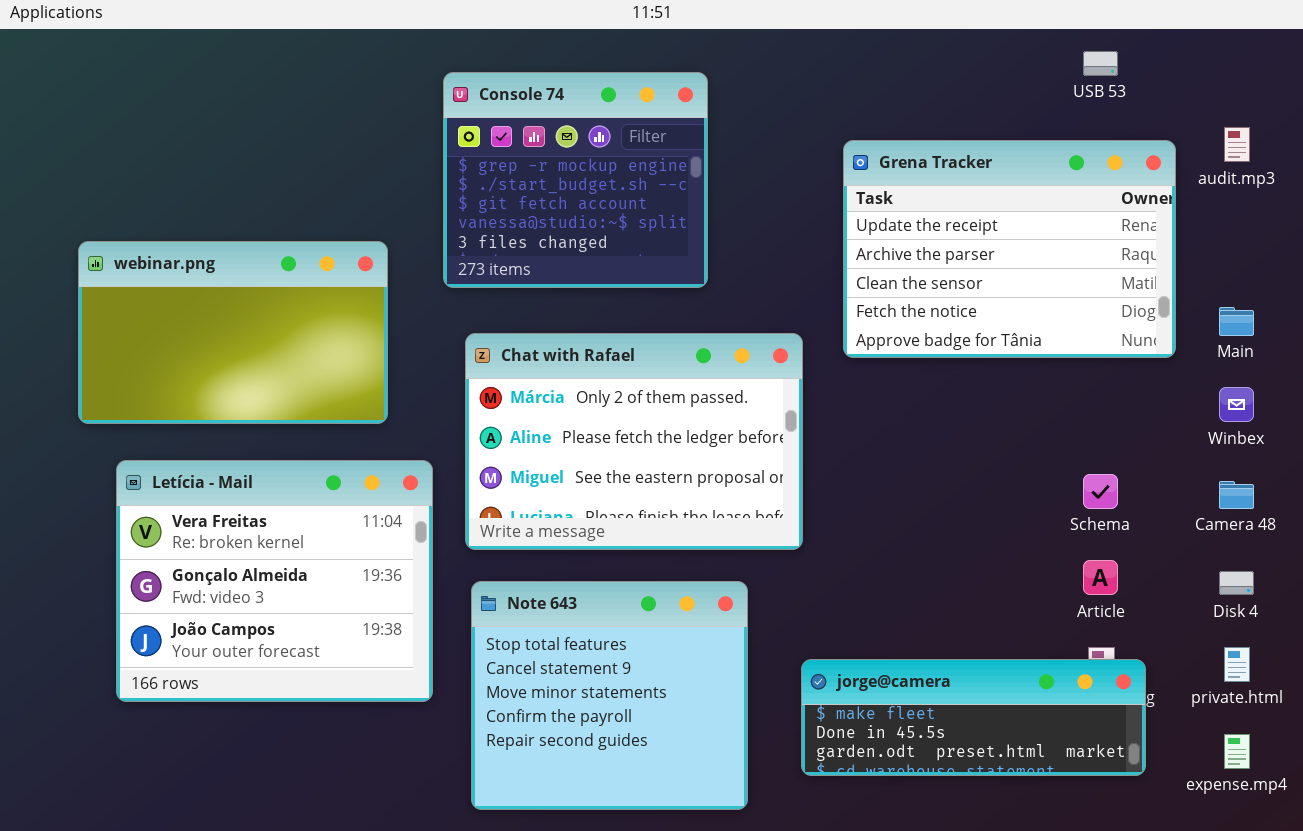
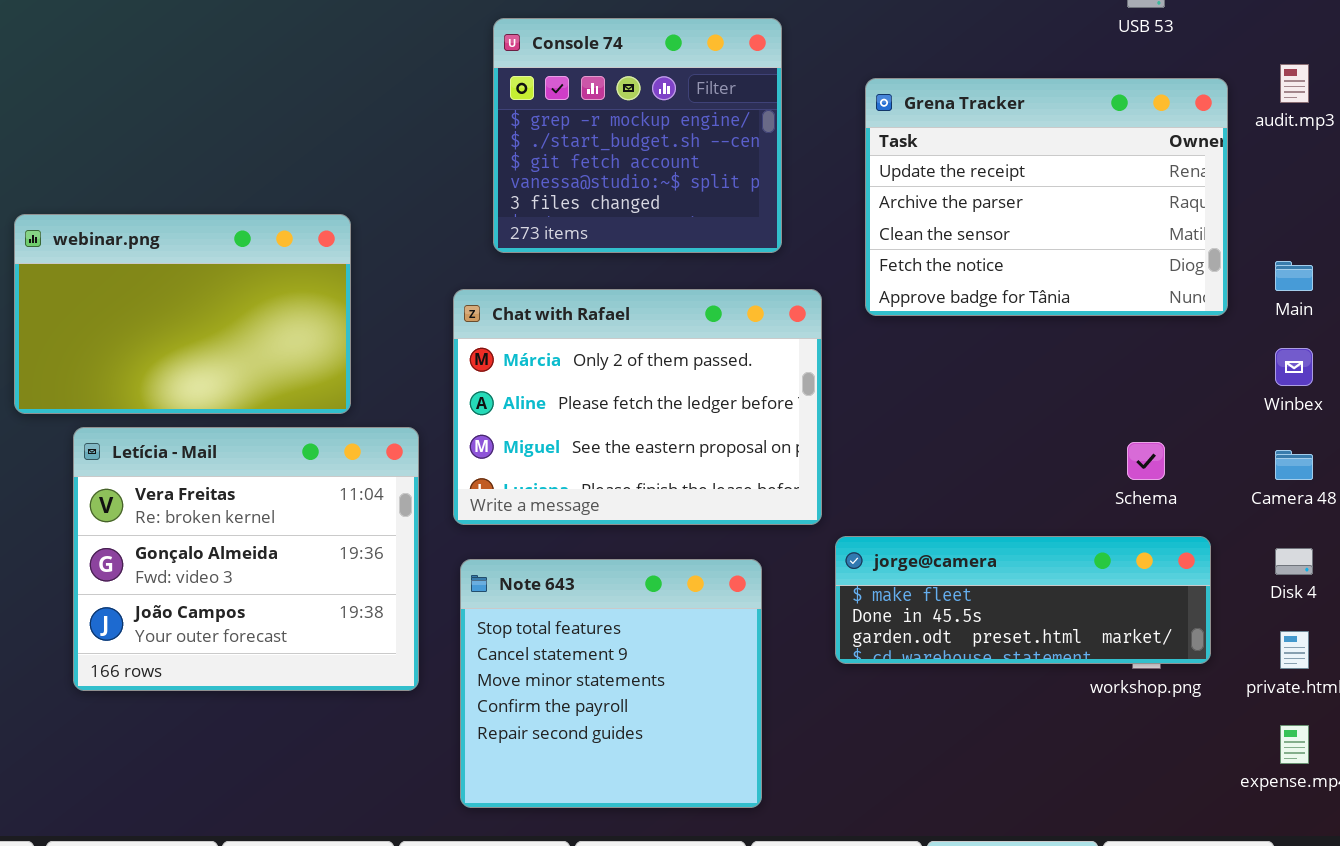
Console 74: [443,72,708,288] -> [493,18,782,253], moved
webinar.png: [78,241,388,424] -> [14,214,351,414], moved
jorge@camera: [801,659,1146,776] -> [835,536,1211,664], moved

